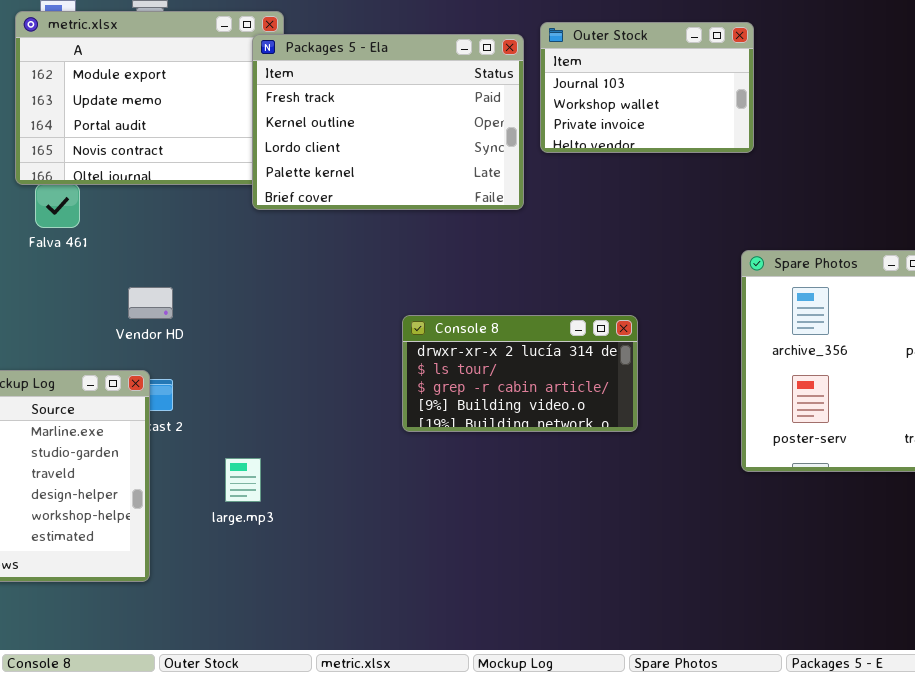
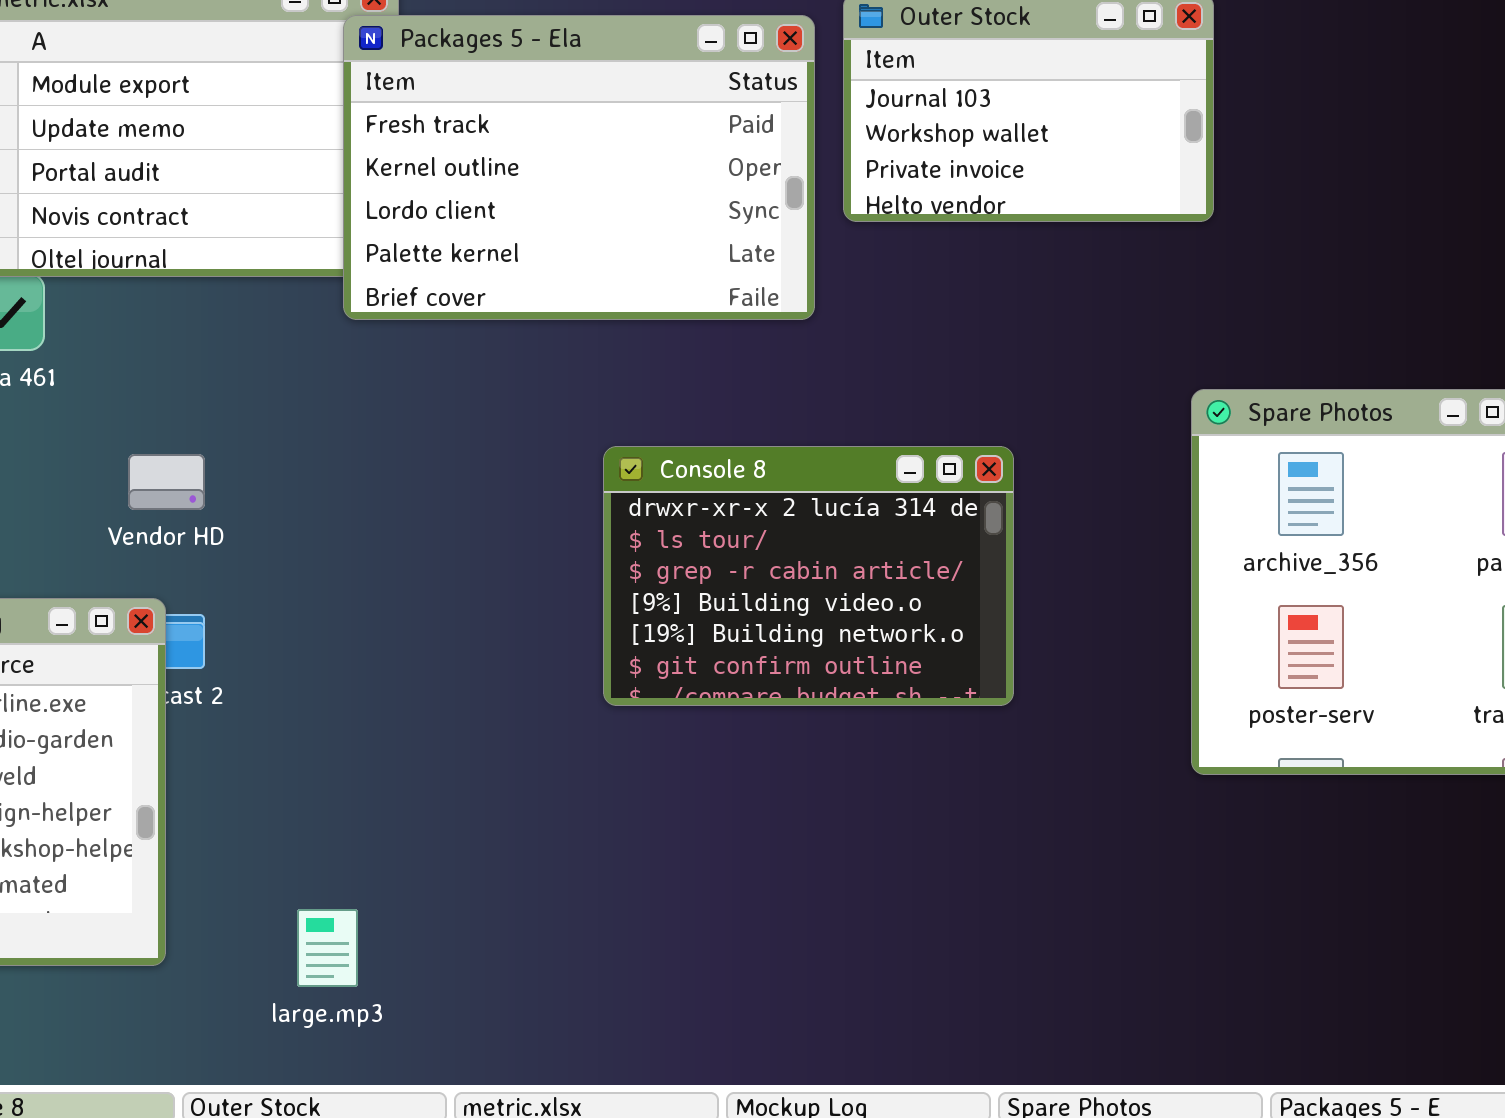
Console 8: [402,315,638,432] -> [603,446,1014,706], resized
large.mp3: [225,458,261,502] -> [297,909,358,987], moved

